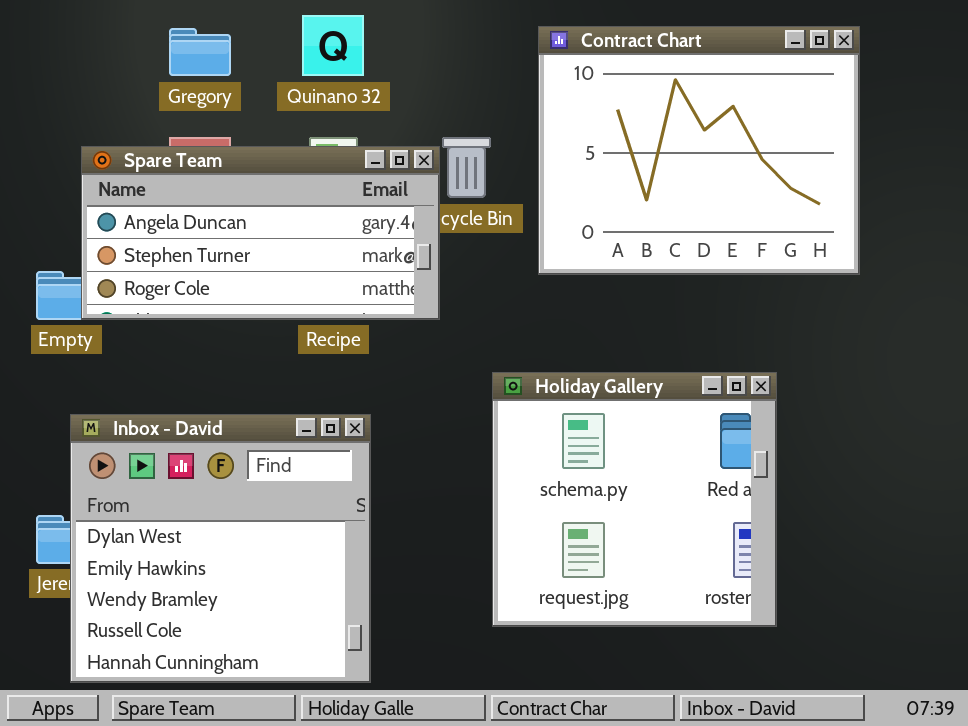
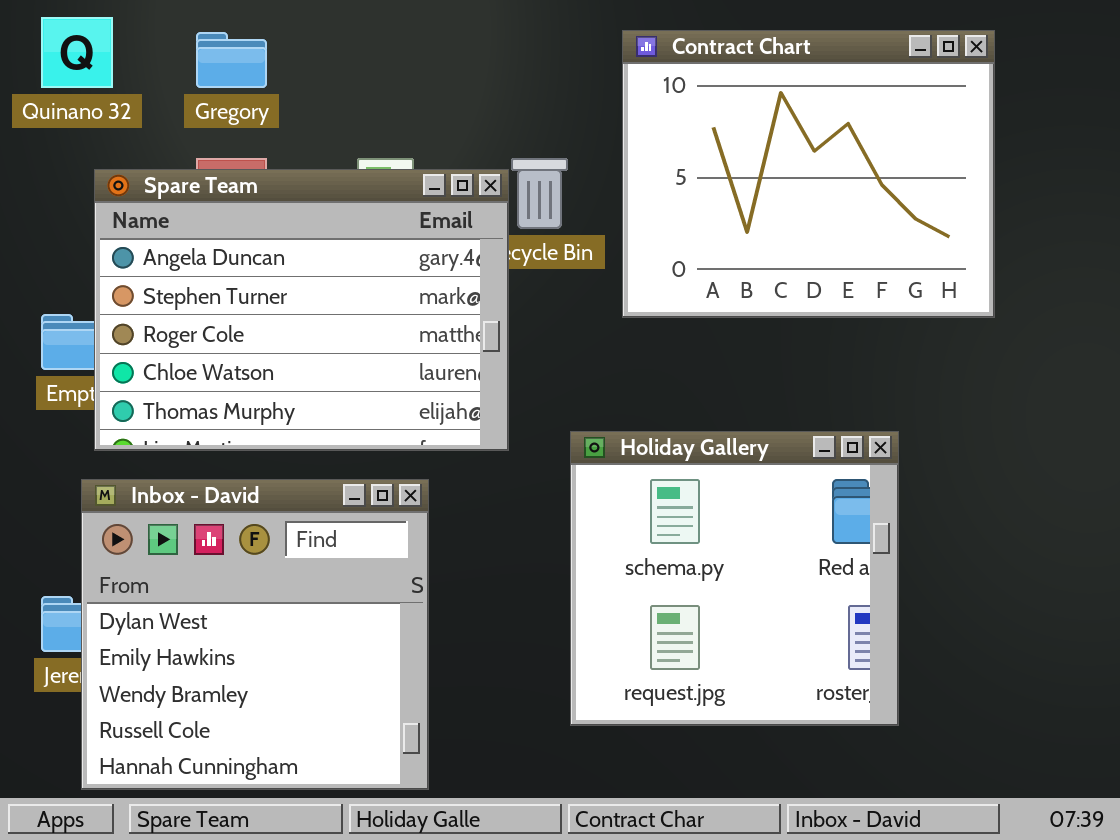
Quinano 32: [302,15,364,76] -> [41,17,113,88], moved
Spare Team: [81,146,440,320] -> [94,169,509,451], resized

